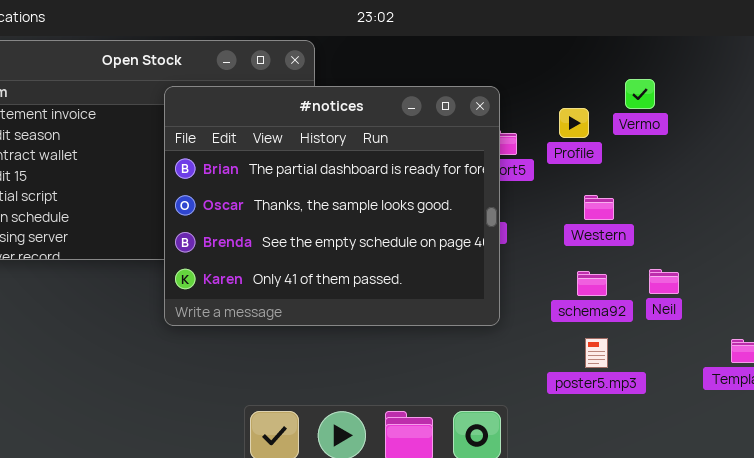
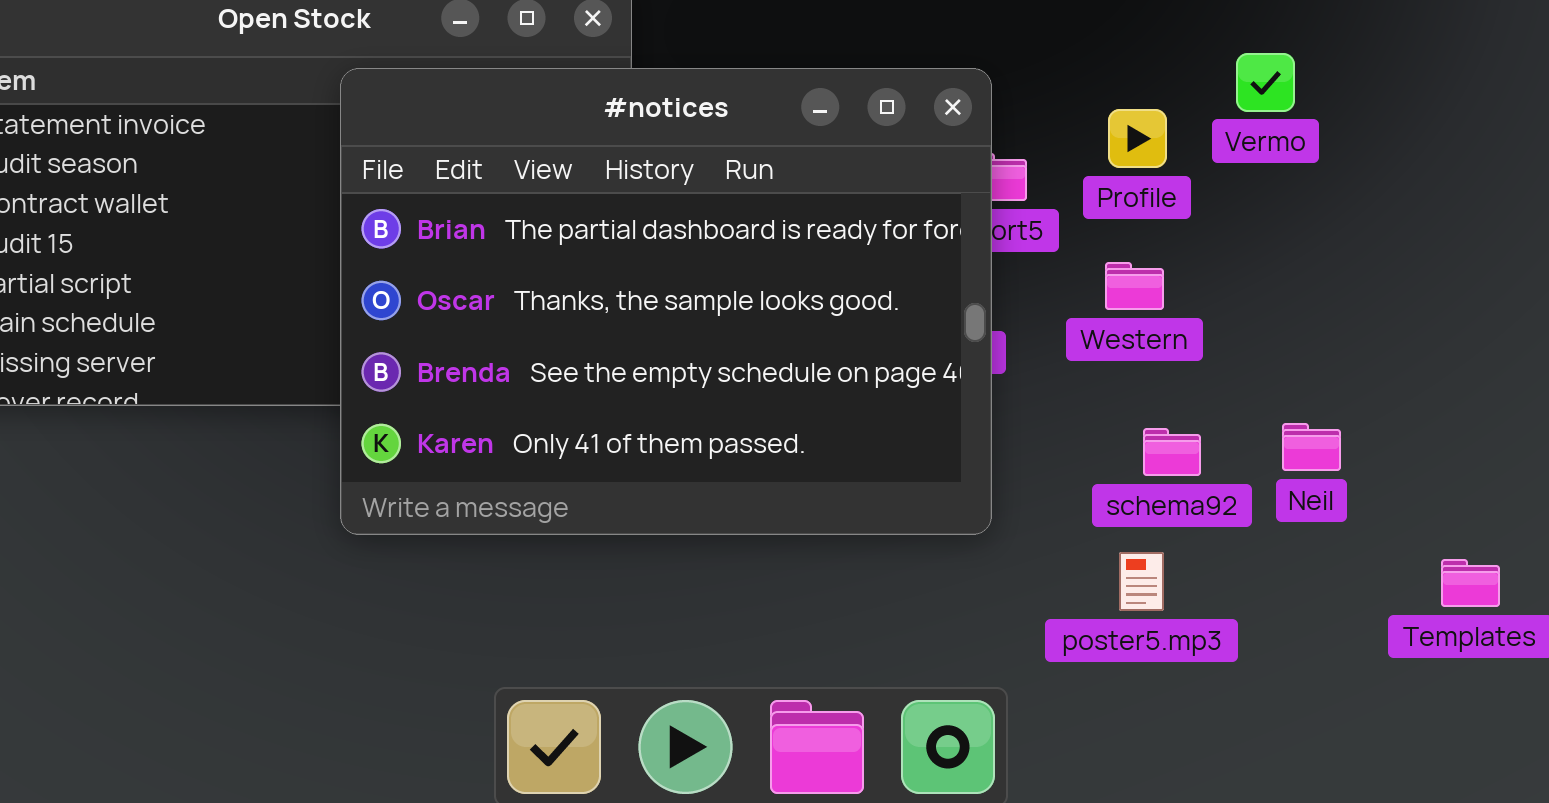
Western: [584,195,614,220] -> [1105,262,1164,310], moved
poster5.mp3: [585,338,608,368] -> [1119,552,1164,611], moved

